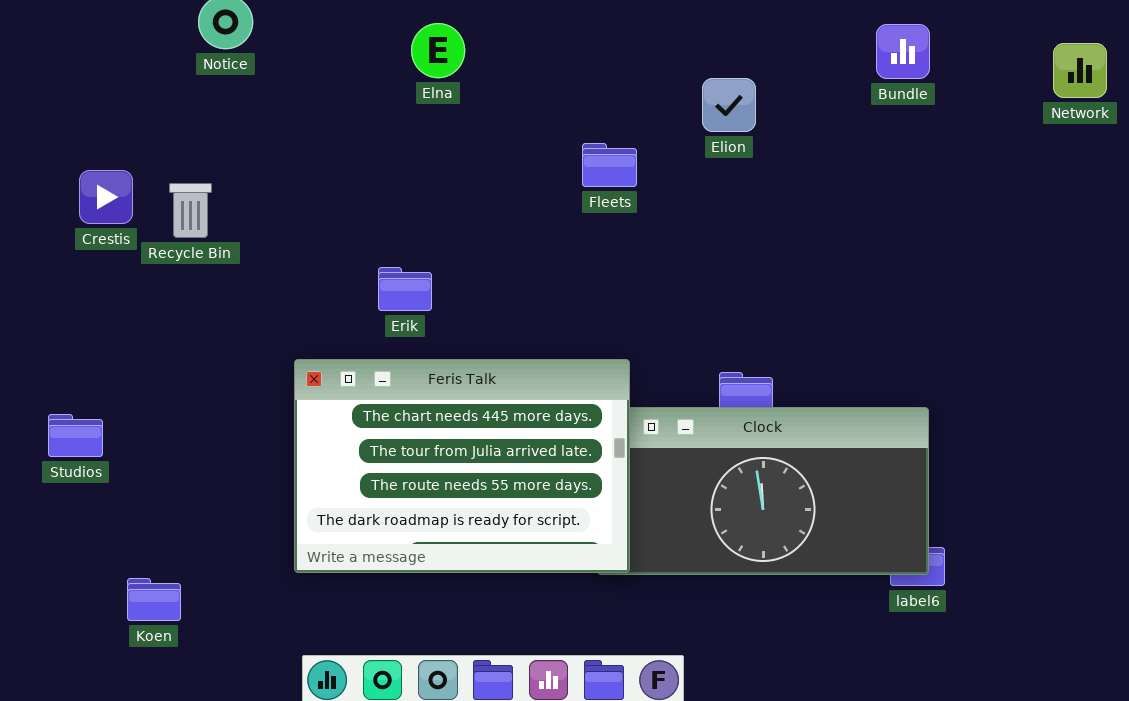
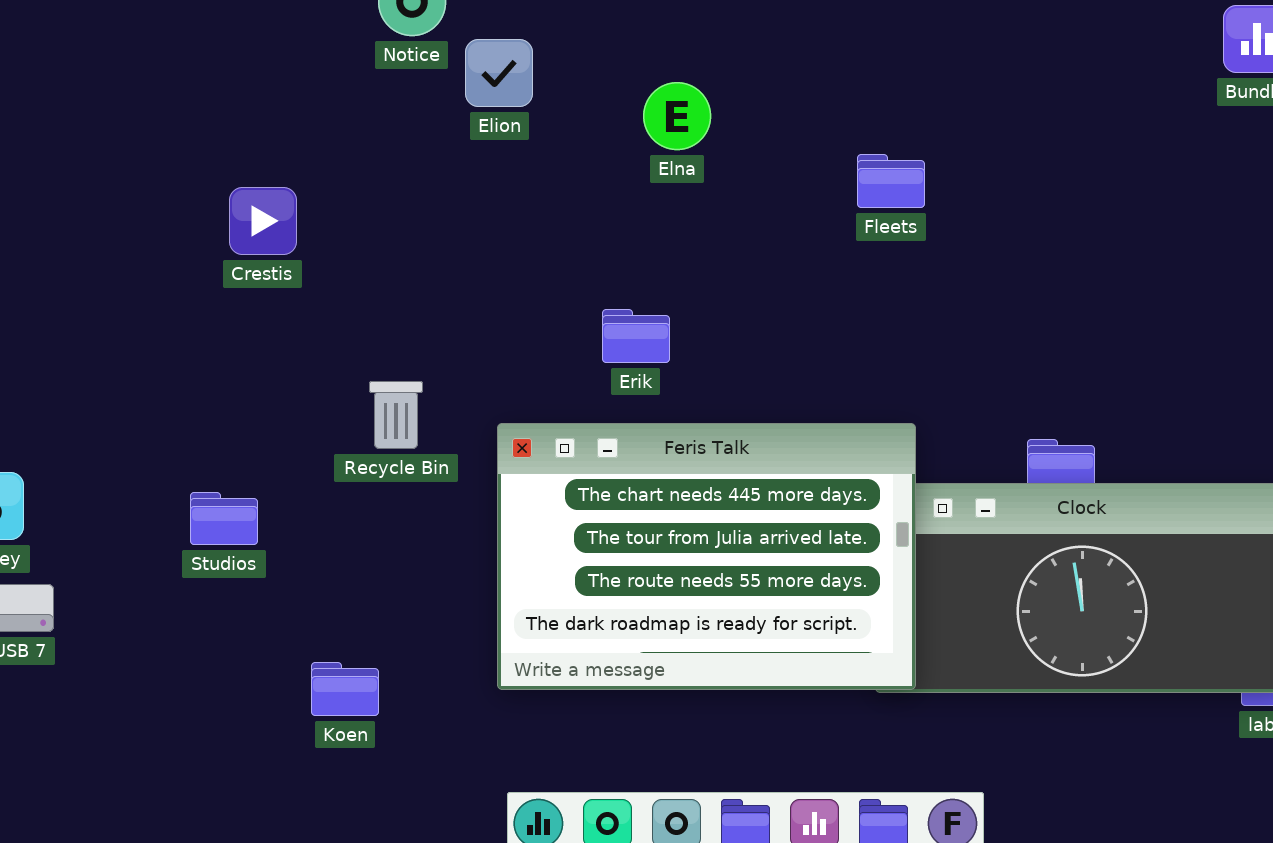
Elna: [411,23,465,78] -> [643,82,711,150], moved
Elion: [702,78,756,132] -> [465,39,533,107], moved
Recycle Bin: [169,183,212,238] -> [369,381,423,449], moved
Koen: [127,578,181,621] -> [311,662,379,716], moved

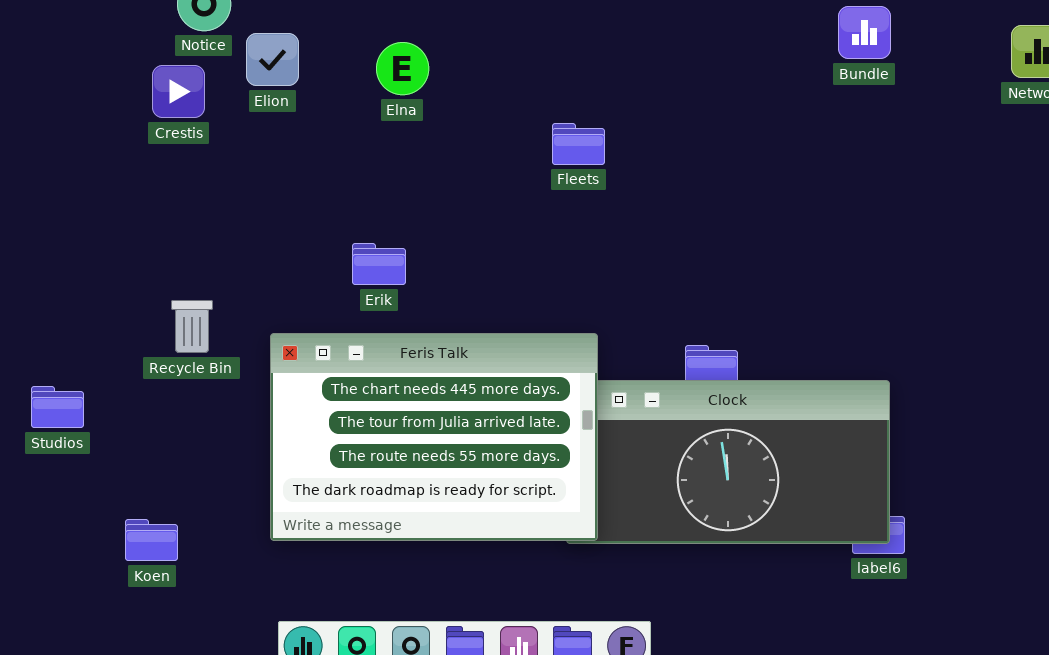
Elna: [643,82,711,150] -> [376,42,429,95], moved
Crestis: [229,187,297,255] -> [152,65,205,118], moved

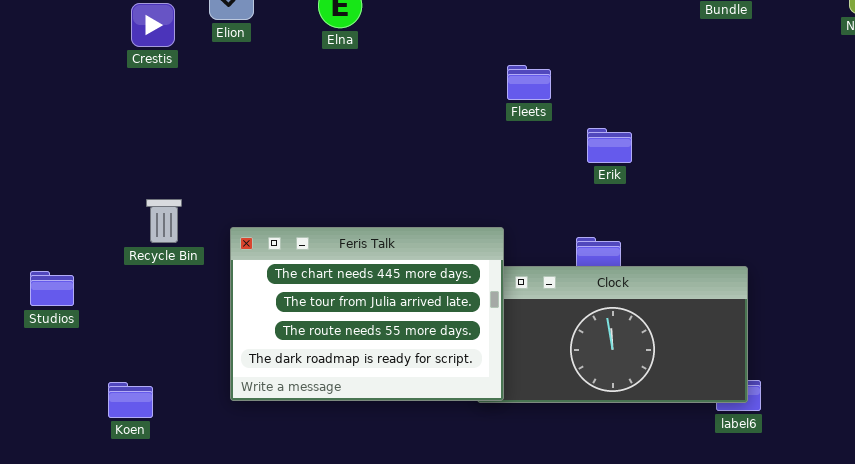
Fleets: [552,123,605,165] -> [507,65,551,100], moved
Erik: [352,243,406,285] -> [587,128,632,163], moved

